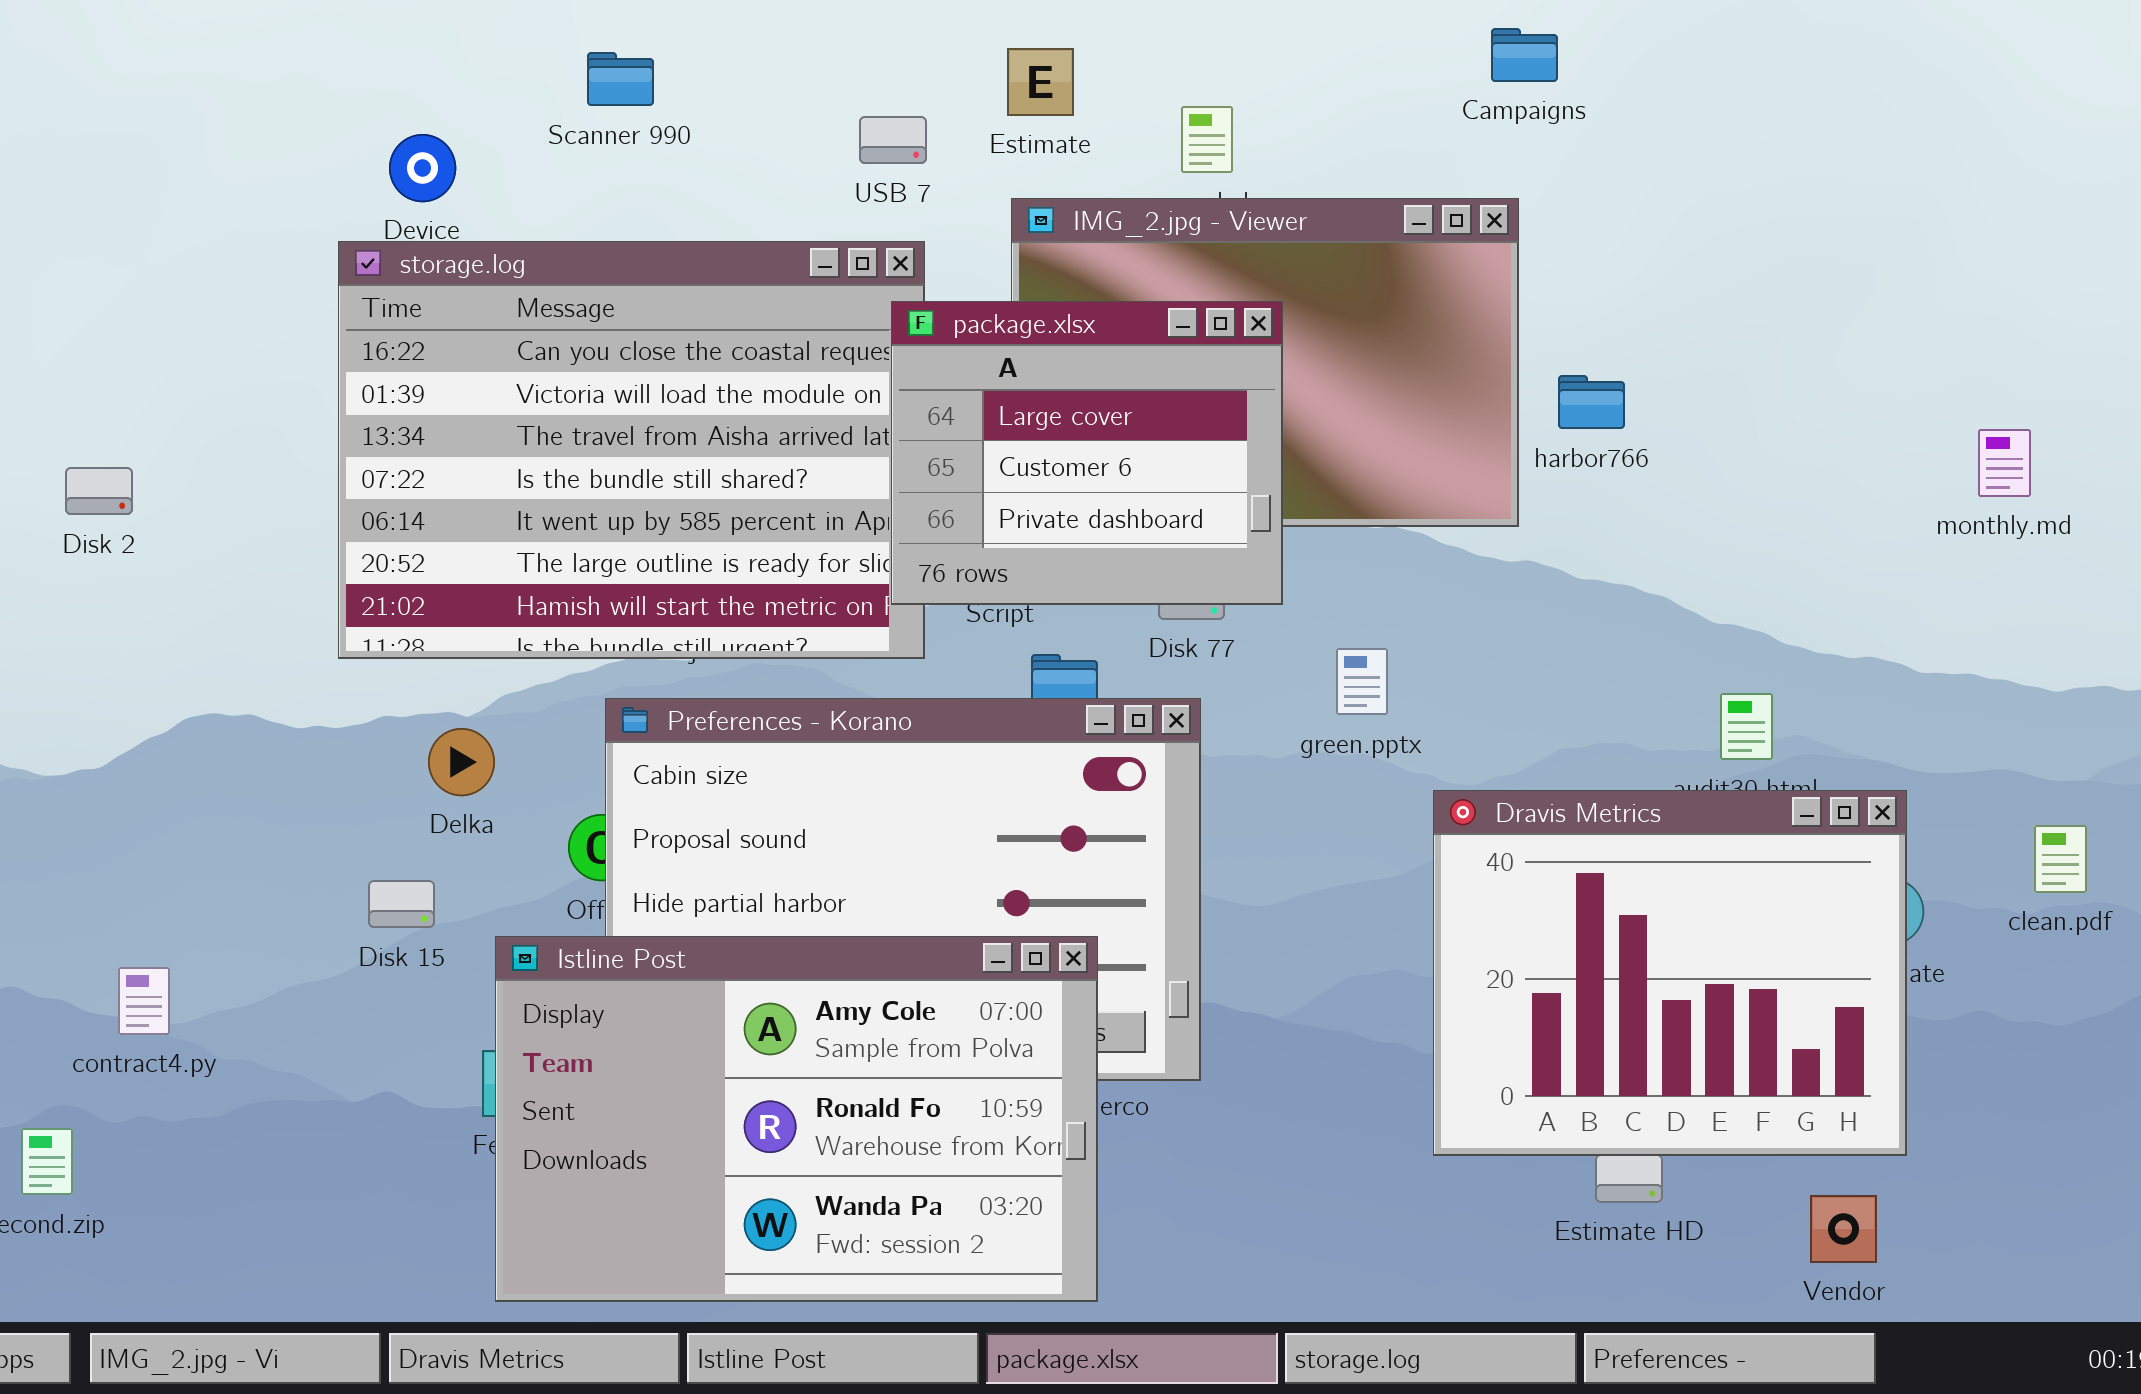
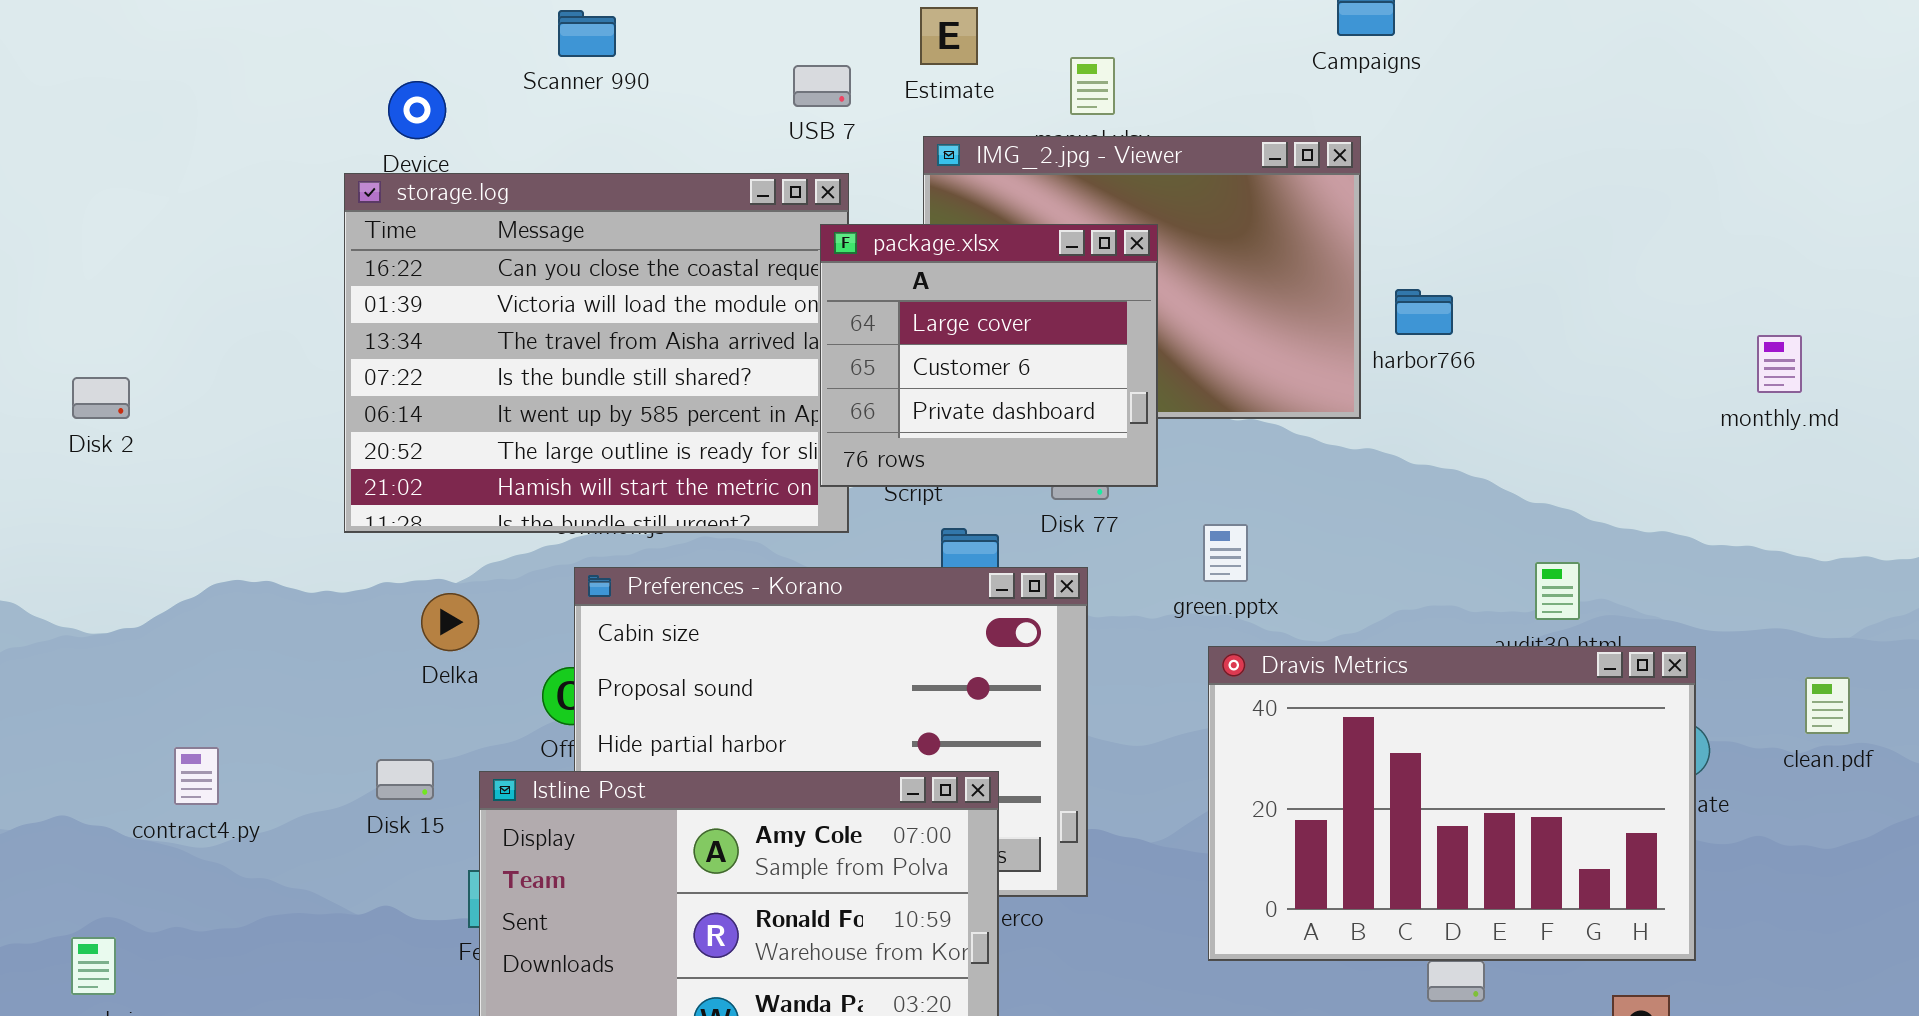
Disk 2: [65,467,133,515] -> [72,377,130,419], moved
Dravis Metrics: [1433,790,1907,1156] -> [1208,646,1696,961], resized
Disk 15: [368,880,435,928] -> [376,759,434,800], moved
contract4.py: [118,967,170,1035] -> [174,747,219,805], moved

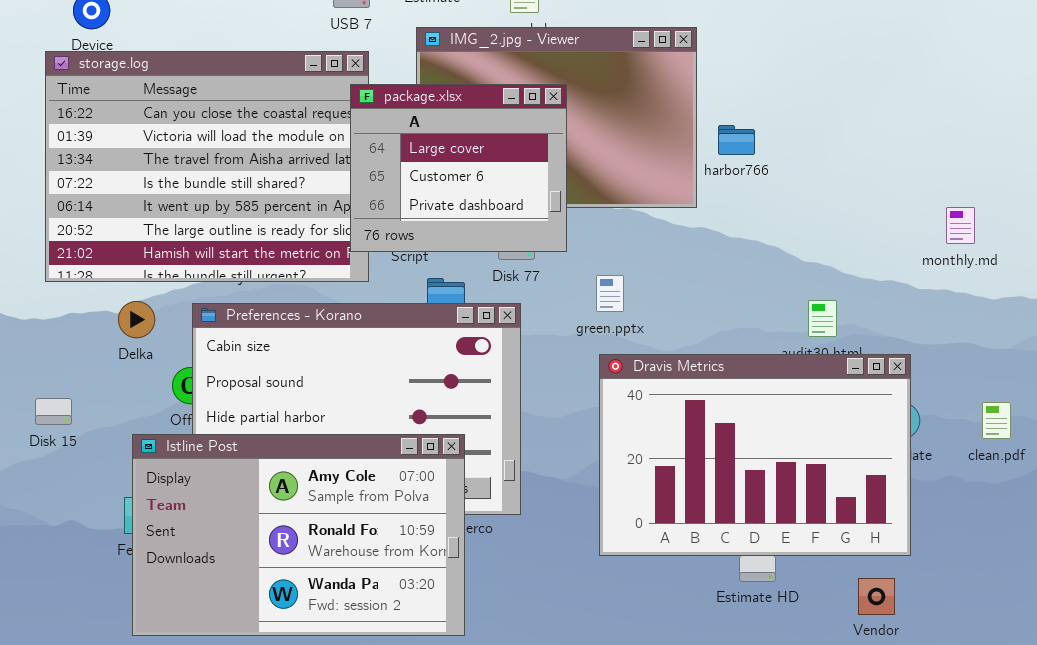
monthly.md: [1757,335,1802,393] -> [946,207,975,244], moved
Delka: [421,593,479,651] -> [118,301,155,338], moved
clean.pdf: [1805,677,1850,734] -> [982,402,1011,439], moved
Disk 15: [376,759,434,800] -> [35,398,72,425], moved

